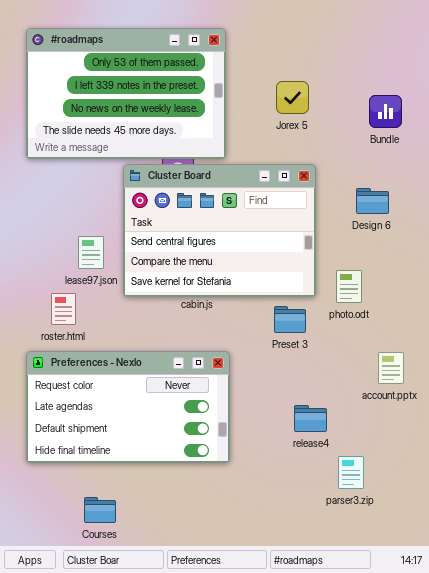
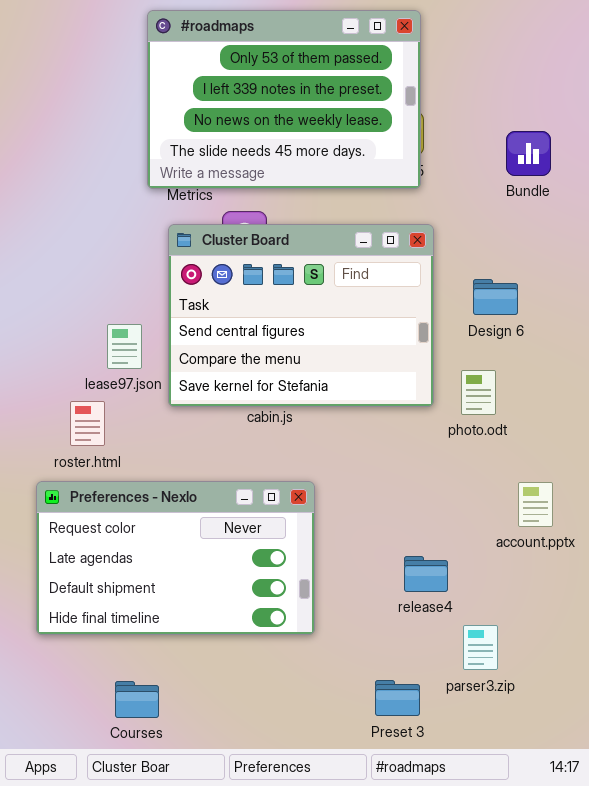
#roadmaps: [26,28,226,159] -> [147,10,421,189], moved
Design 6: [356,188,389,214] -> [473,279,518,315], moved
Preset 3: [274,306,306,333] -> [375,680,420,716], moved

